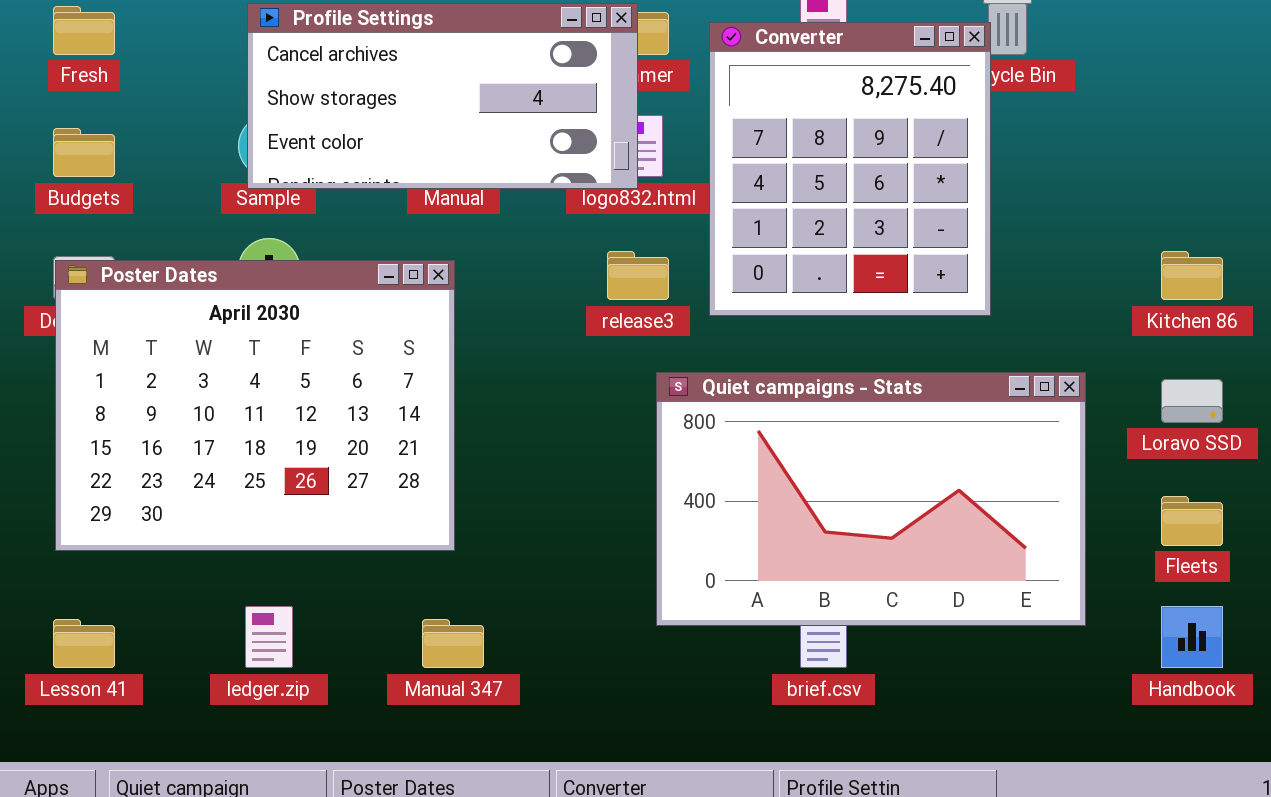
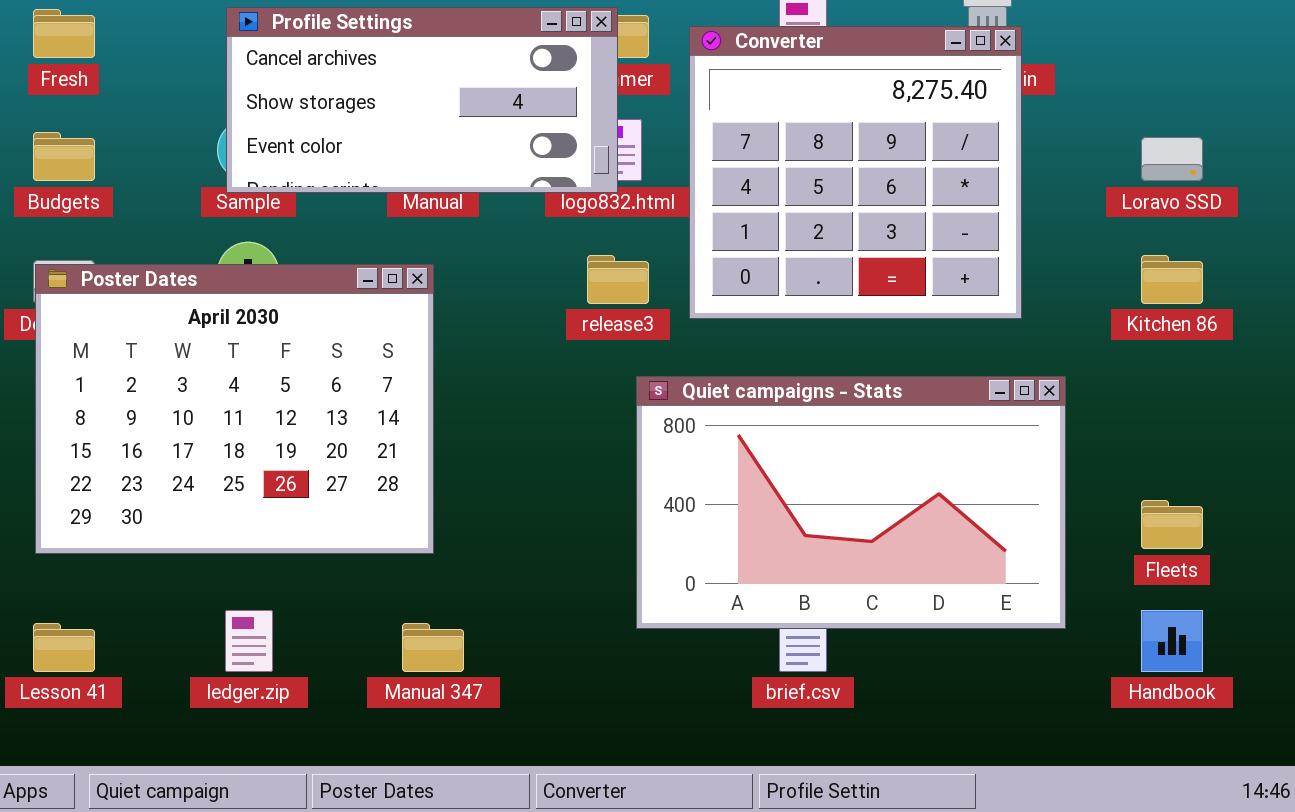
Converter: [709,22,991,316] -> [689,26,1022,319], resized
Loravo SSD: [1161,379,1223,423] -> [1141,137,1203,181], moved

